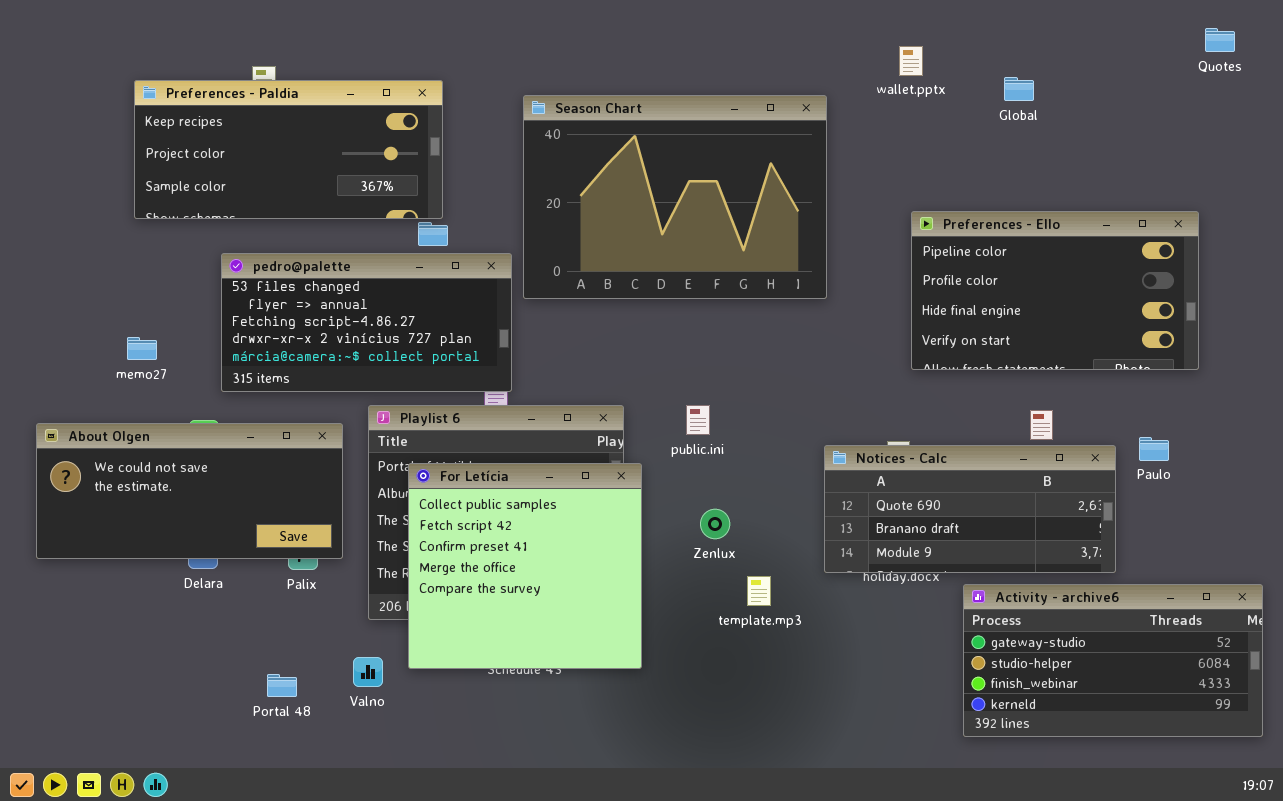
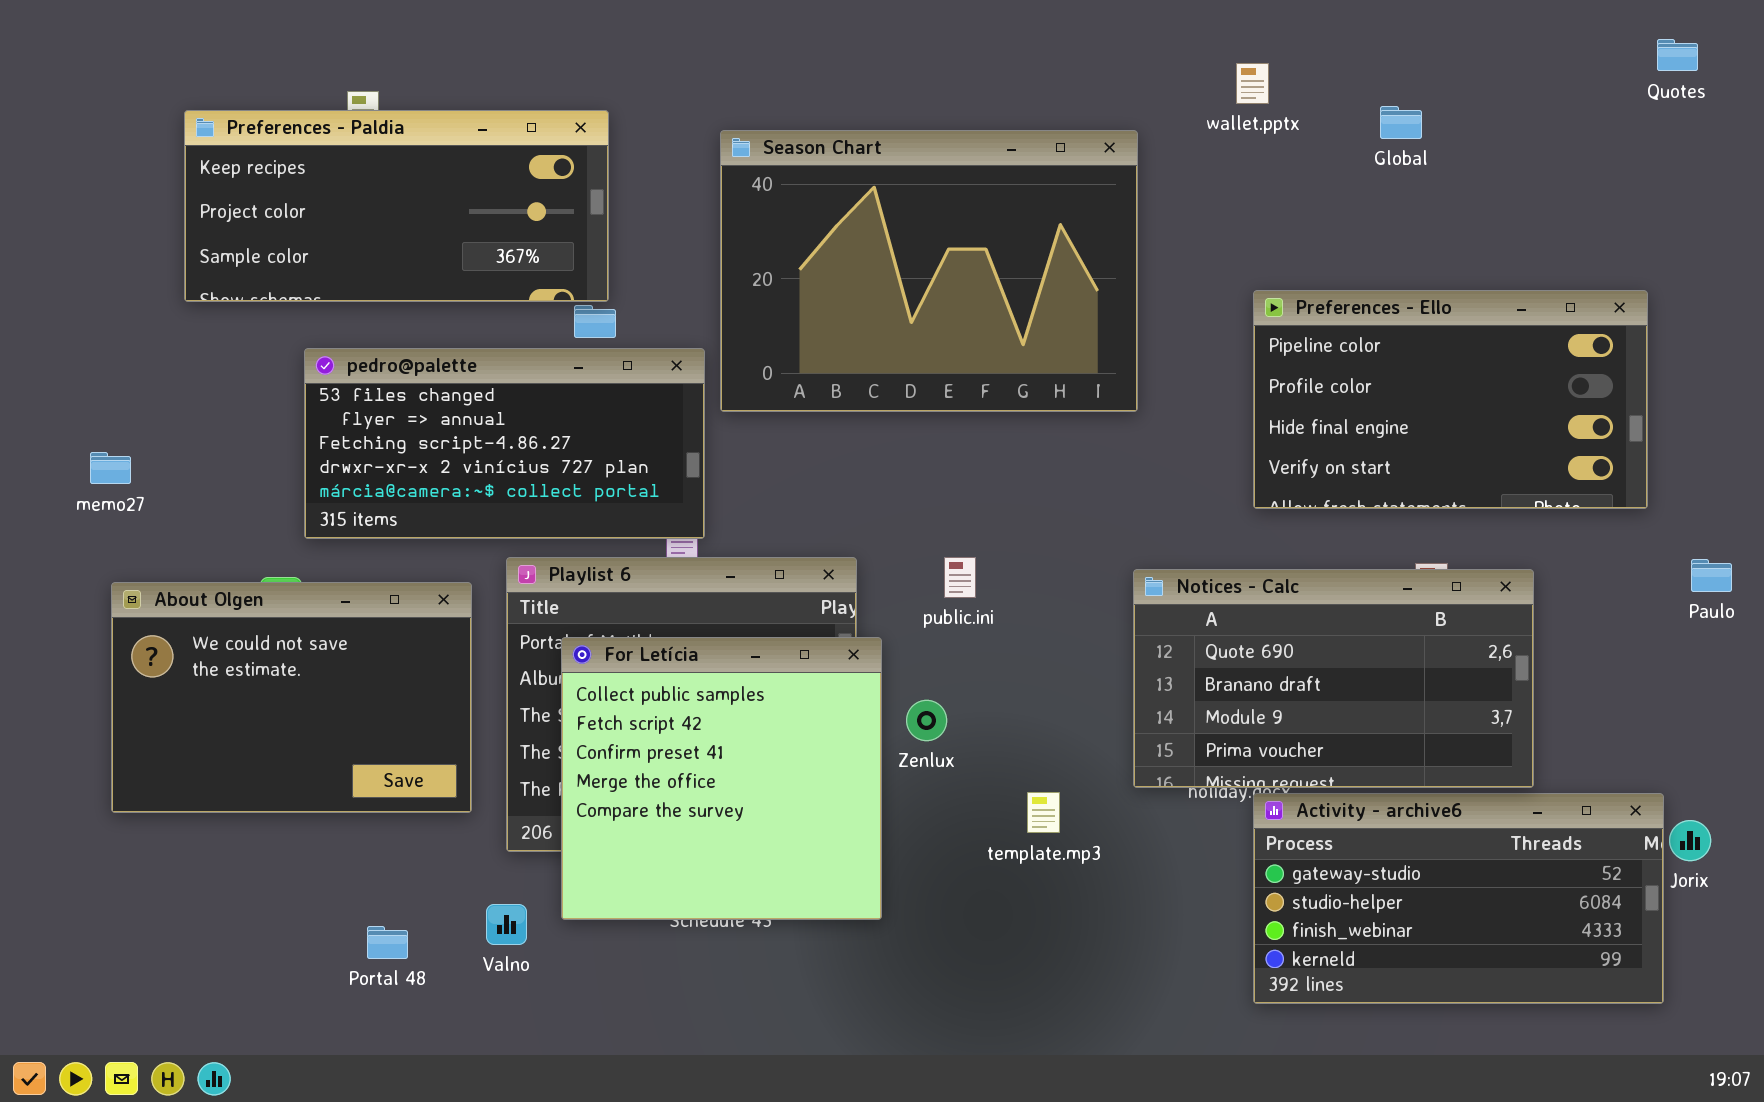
memo27: [127,337,157,360] -> [90,452,131,484], moved
About Olgen: [36,423,343,559] -> [111,582,472,813], resized
Paulo: [1139,437,1169,461] -> [1691,559,1732,592], moved
Notices - Calc: [824,445,1116,573] -> [1133,569,1534,788], resized
Zenlux: [700,509,730,539] -> [906,700,947,741], moved
Activity - archive6: [963,584,1263,737] -> [1253,793,1664,1004], moved

